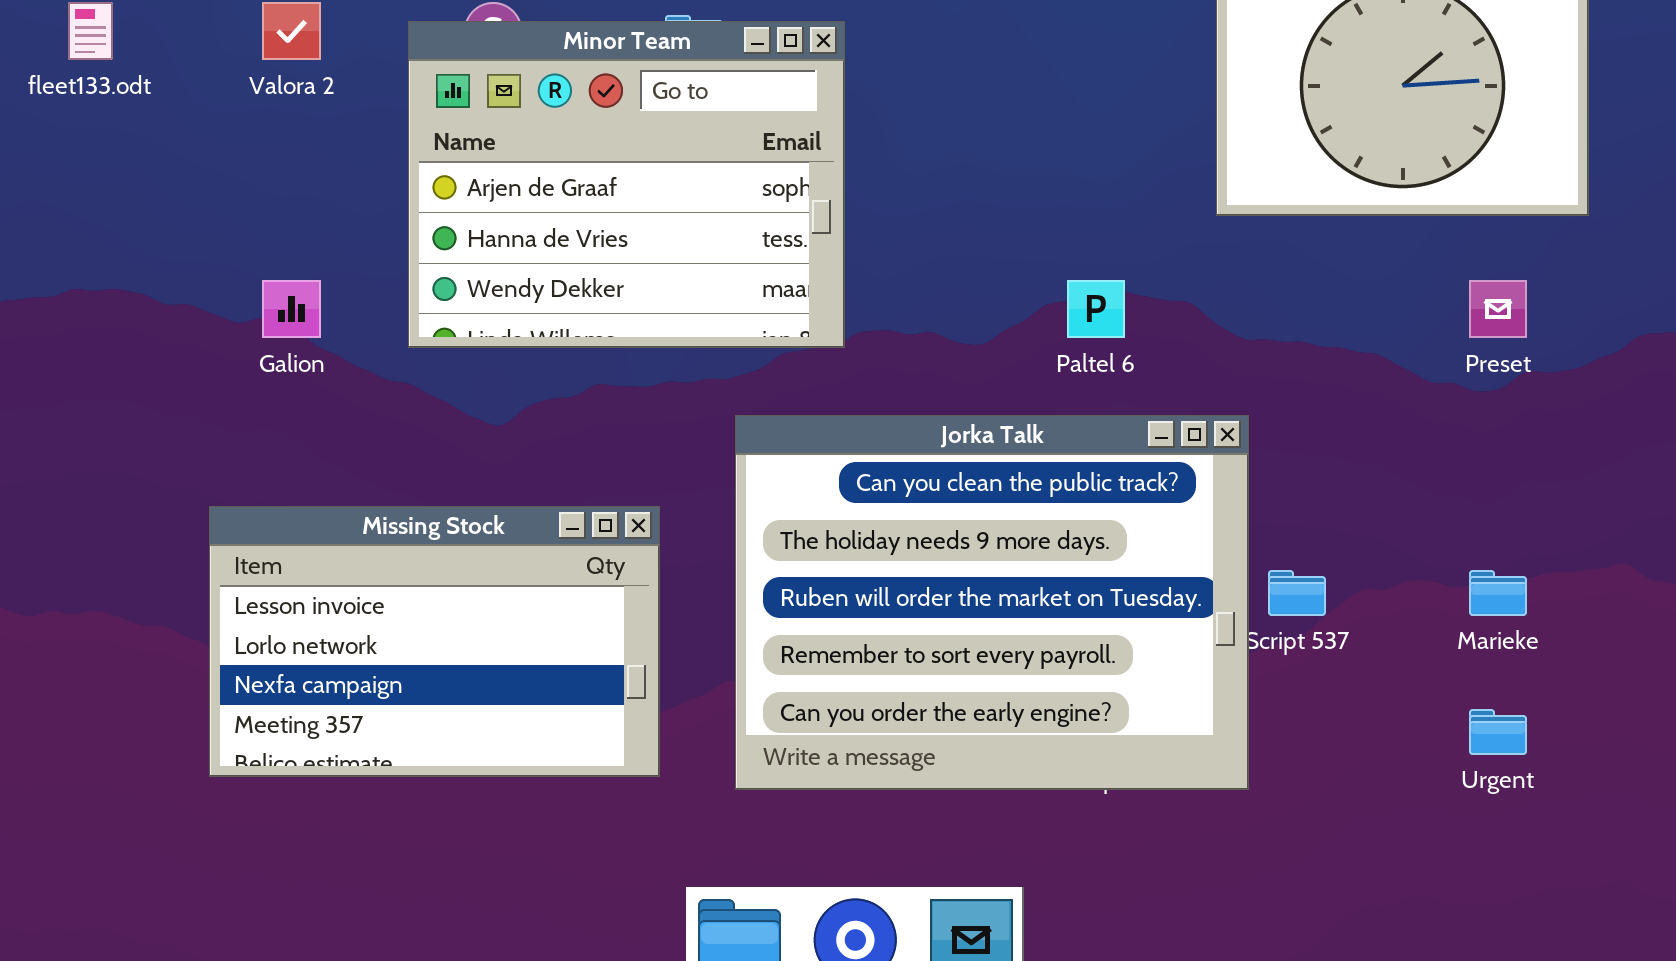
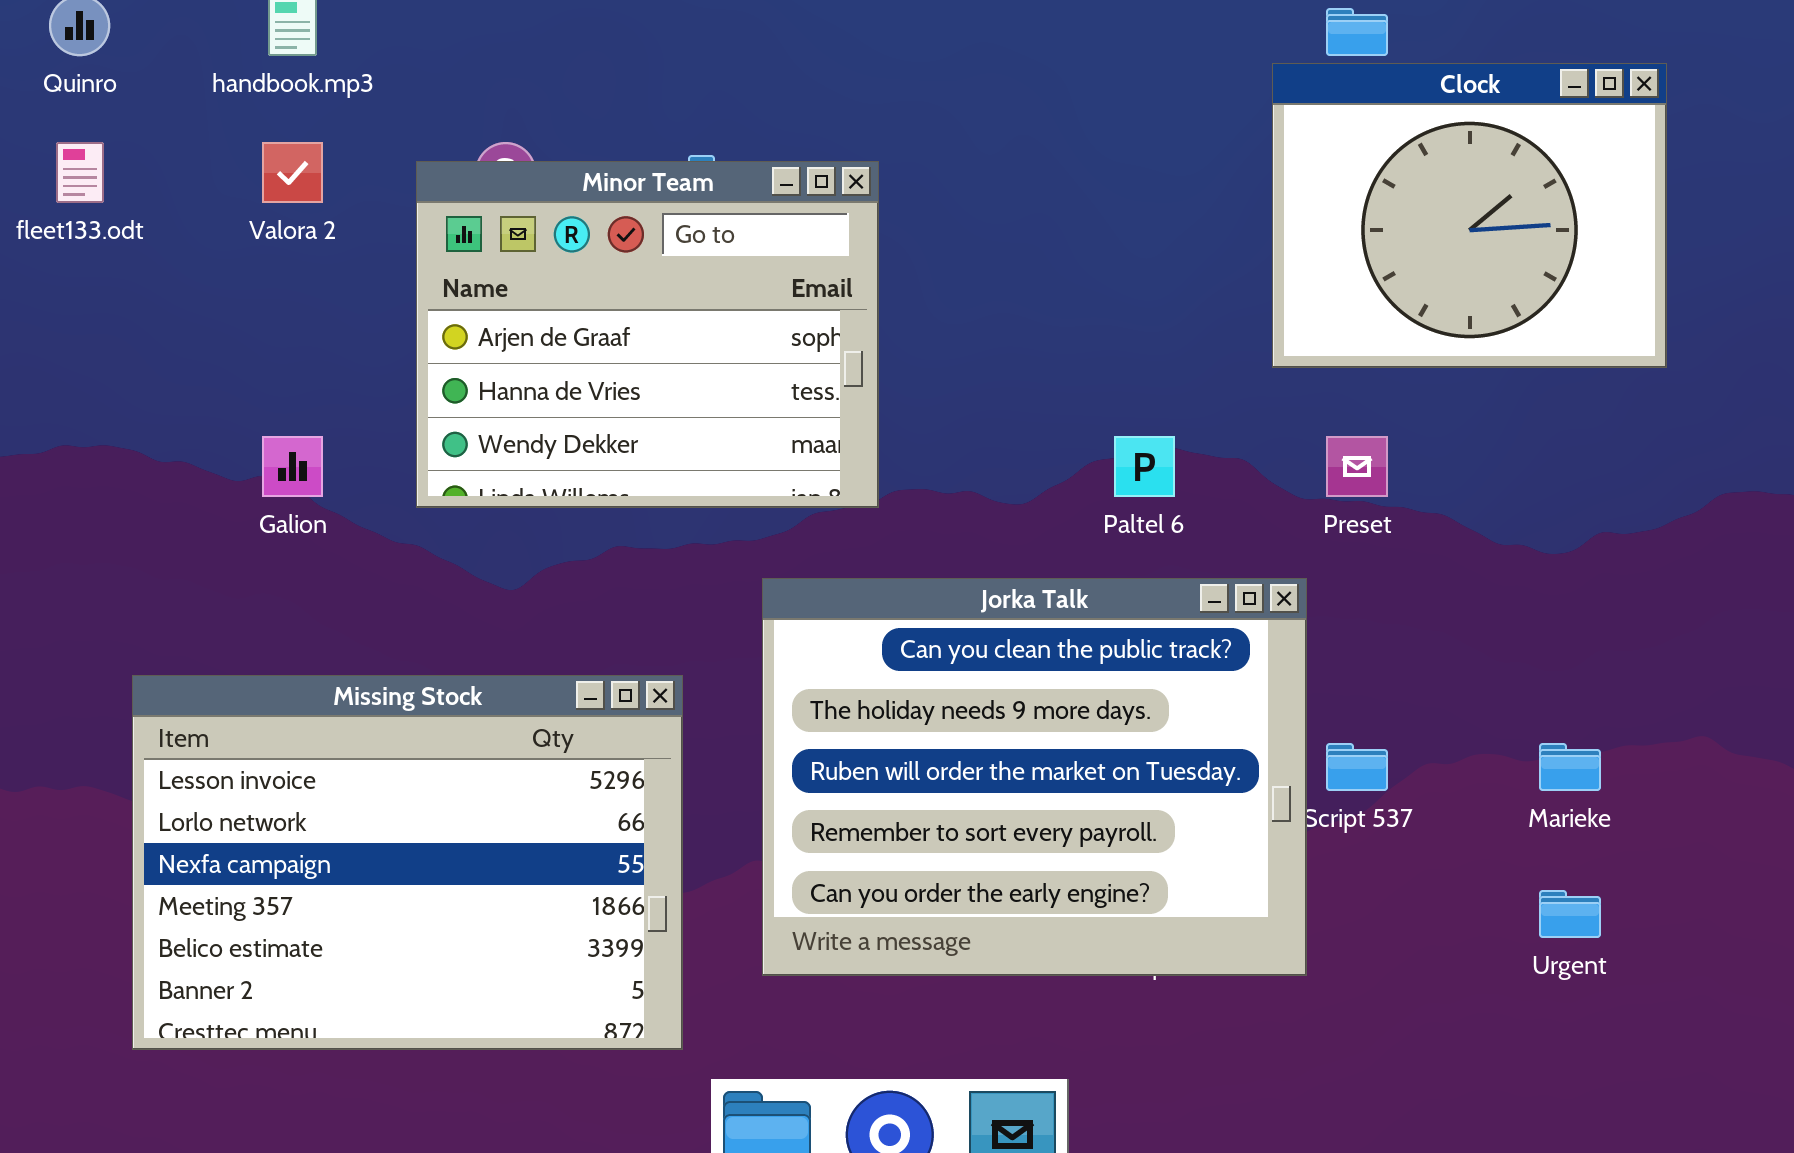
Preset: [1469,280,1527,338] -> [1326,436,1388,497], moved
Missing Stock: [209,506,660,777] -> [132,675,683,1050], resized

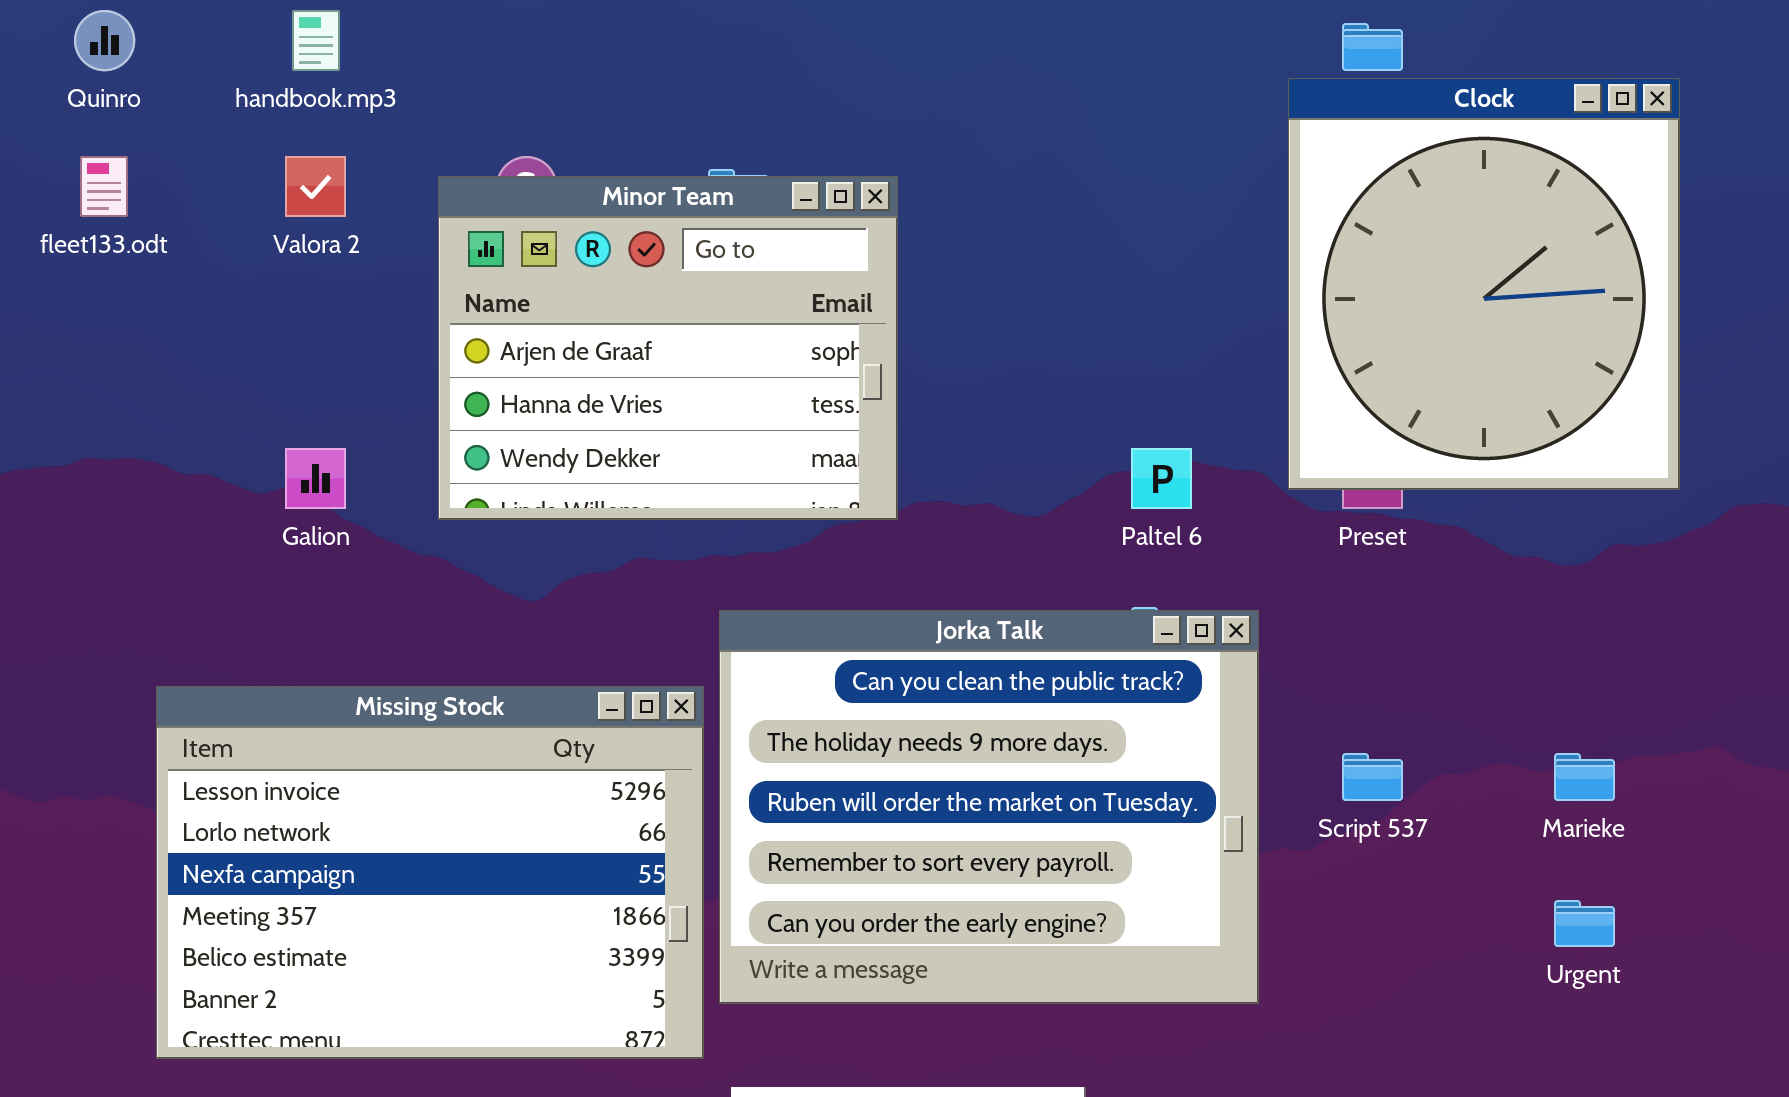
Clock: [1272,63,1667,368] -> [1288,78,1680,490], resized
Jorka Talk: [762,578,1307,976] -> [719,610,1259,1004], moved

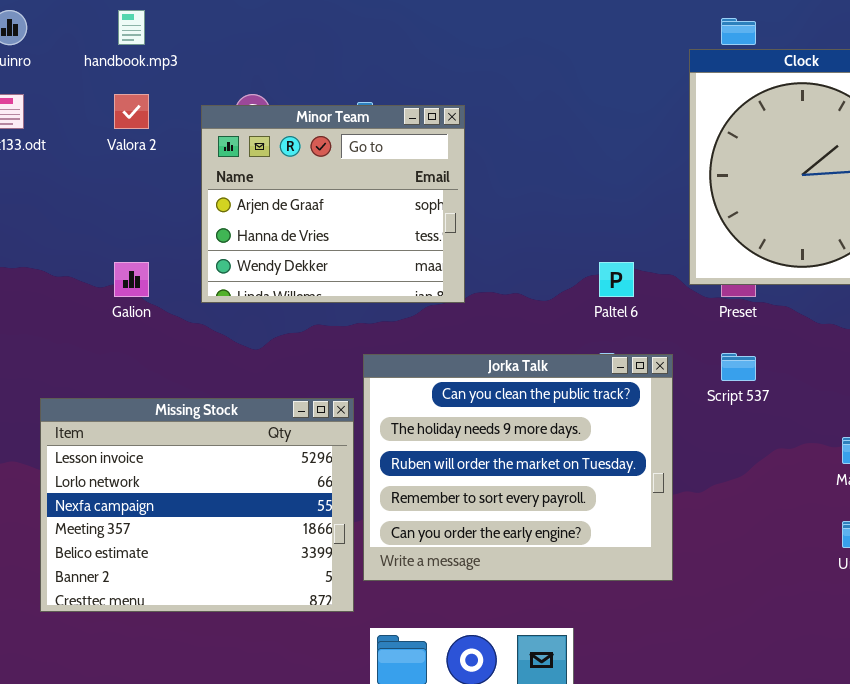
Script 537: [1342,753,1403,801] -> [721,353,756,381], moved

